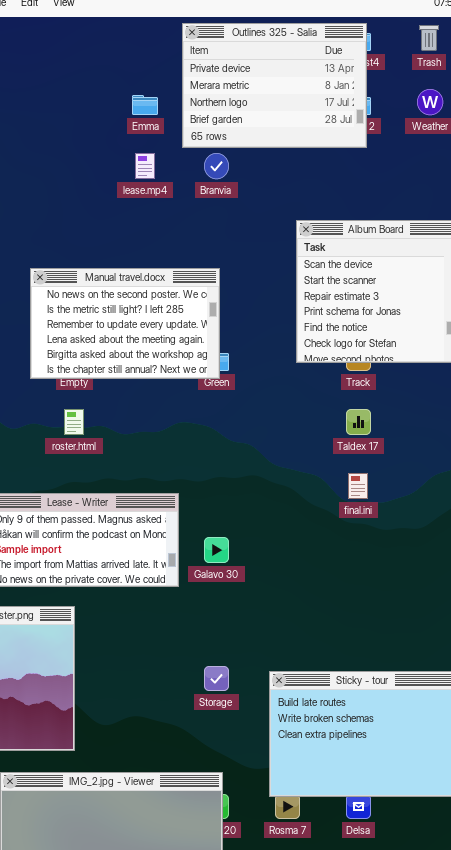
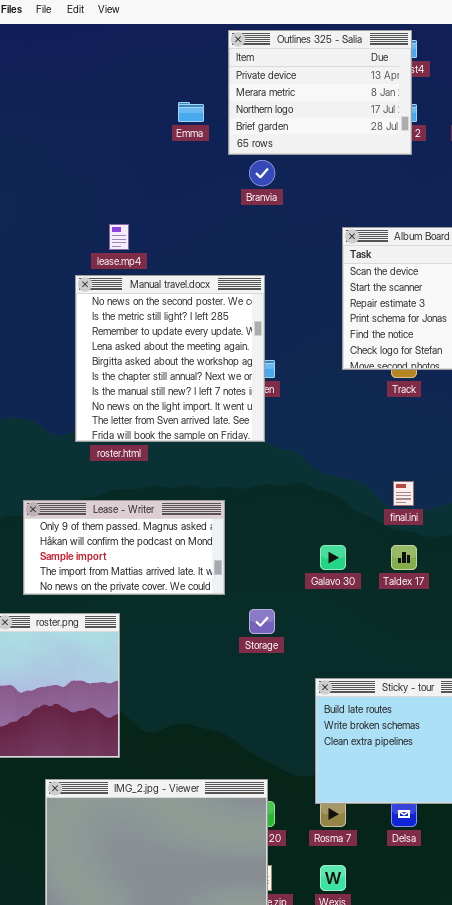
lease.mp4: [135,153,155,179] -> [109,224,129,250], moved
Manual travel.docx: [30,268,220,379] -> [75,275,265,442], resized
Taldex 17: [346,409,371,435] -> [391,545,417,570], moved
Galavo 30: [204,537,229,563] -> [320,545,346,570], moved
Storage: [204,666,229,691] -> [249,609,275,634], moved

